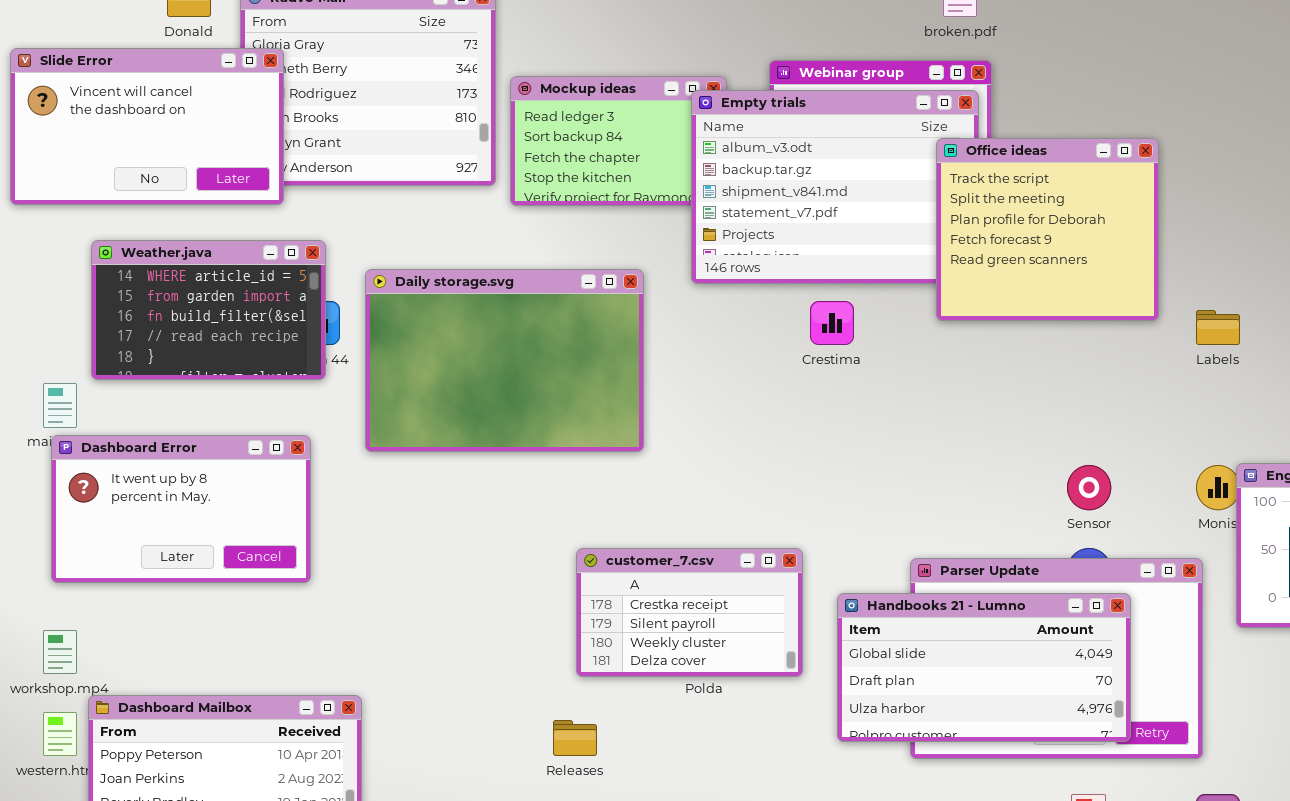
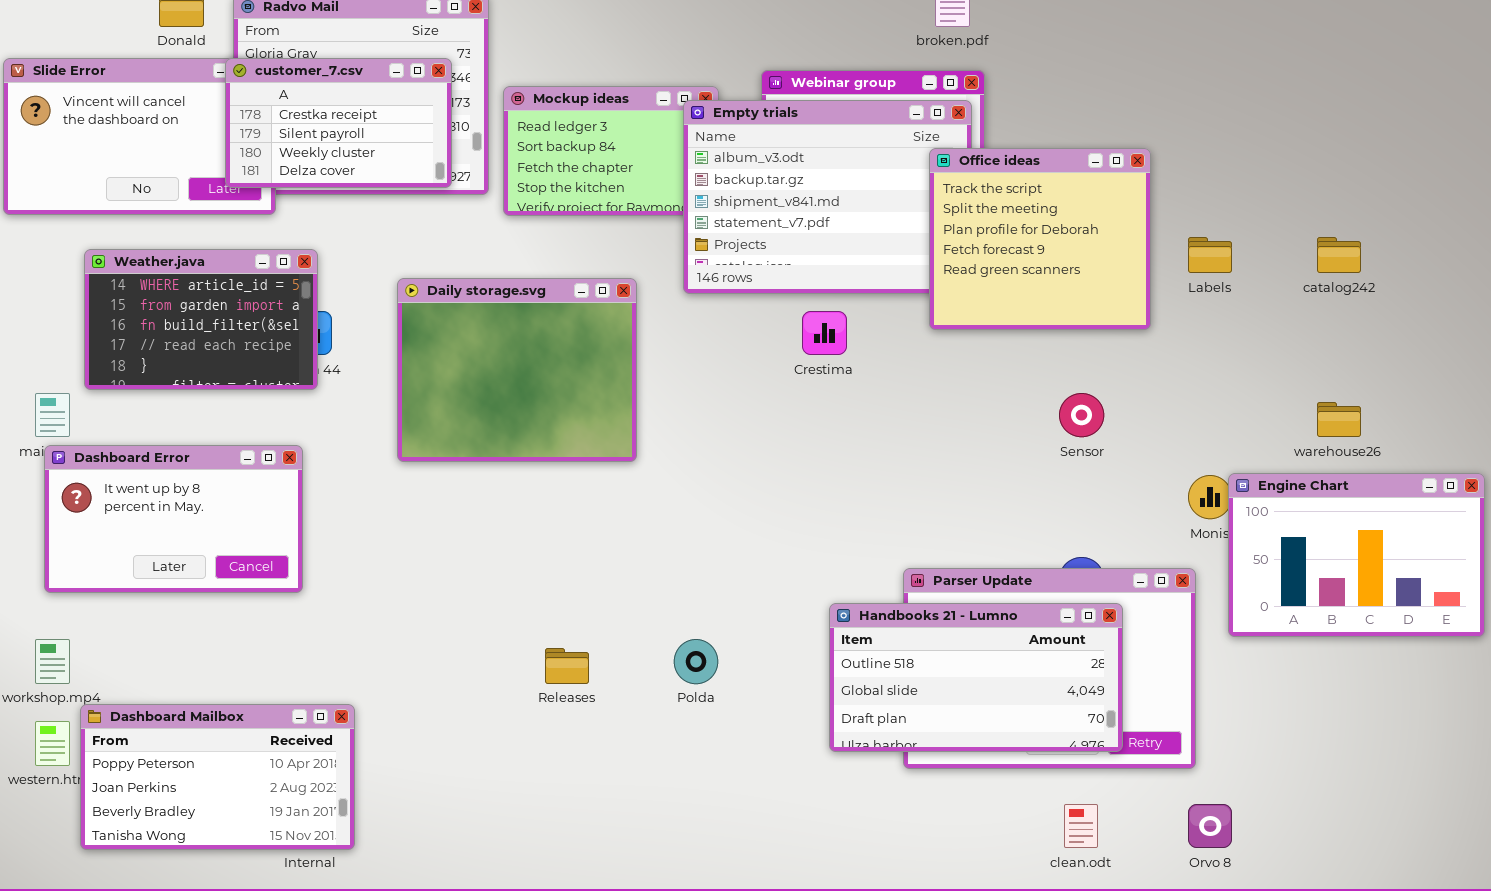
Daily storage.svg: [365,269,644,452] -> [397,278,637,462], resized
Labels: [1196,310,1240,345] -> [1188,237,1232,273], moved
Sensor: [1067,465,1111,510] -> [1059,393,1104,437], moved
customer_7.csv: [576,548,803,677] -> [225,58,452,188], moved
Handbooks 21 - Lumno: [837,593,1131,742] -> [829,603,1123,752], scrolled up 1 row
Releases: [553,720,597,756] -> [545,648,589,684], moved

